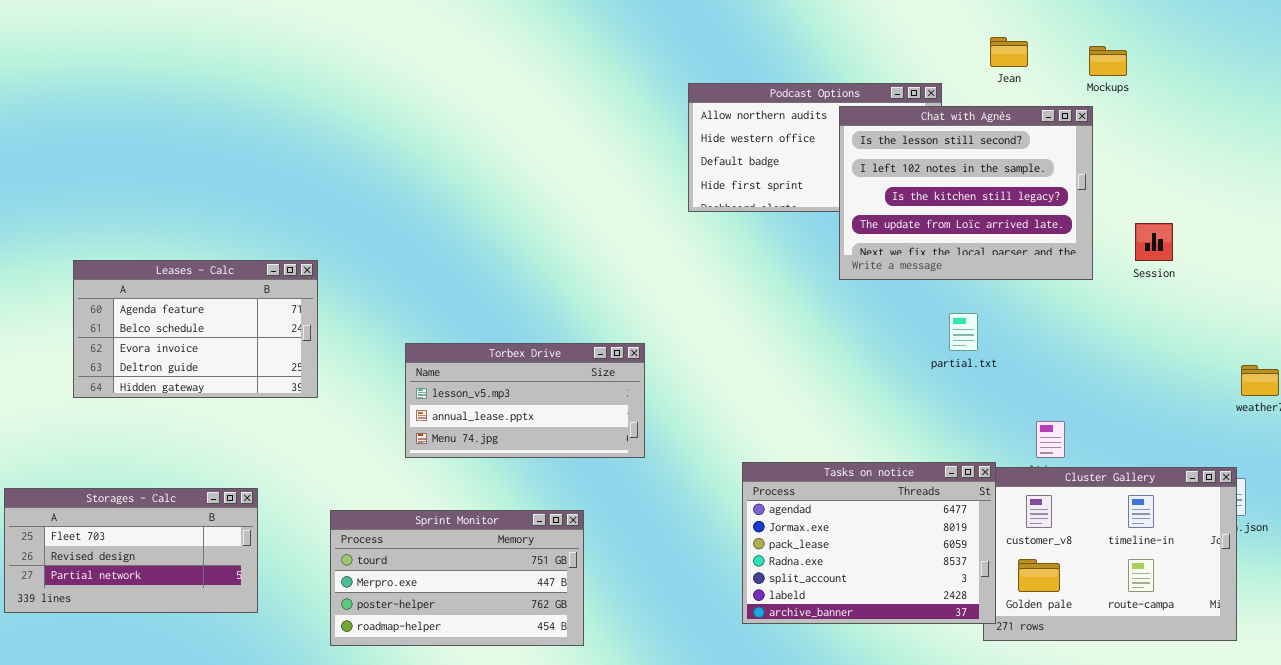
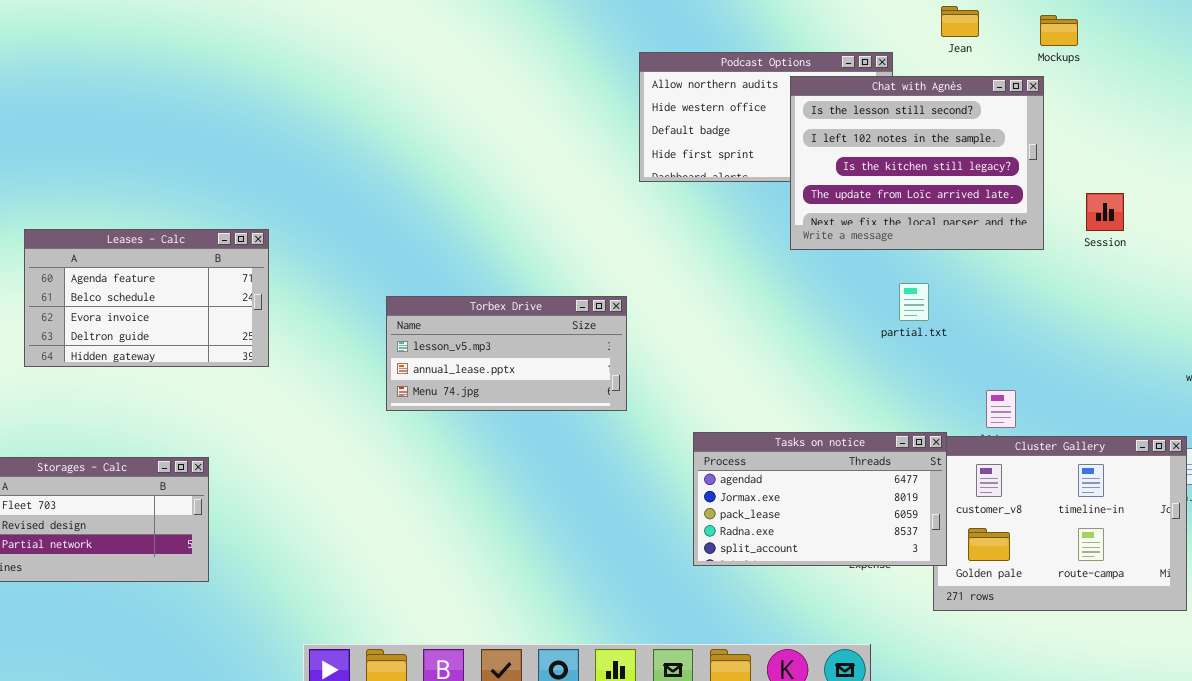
Torbex Drive: [405,343,645,458] -> [386,296,627,411], moved
Tasks on notice: [742,462,996,624] -> [693,432,947,566], resized
Sprint Monitor: [330,510,584,646] -> none, closed

